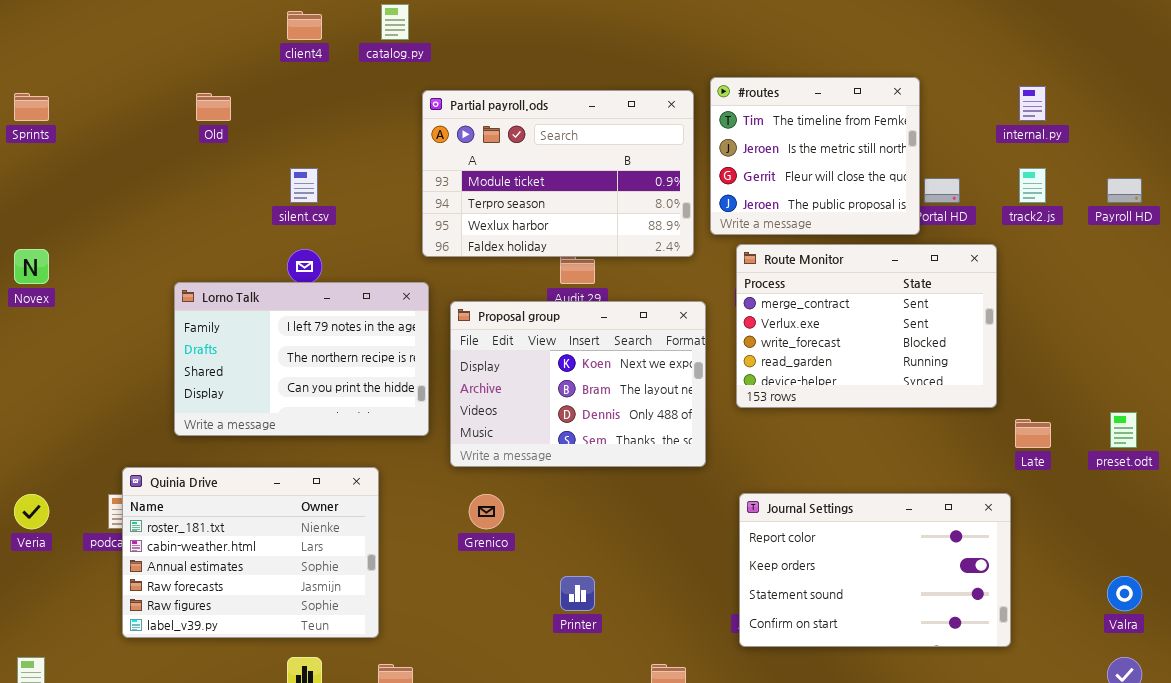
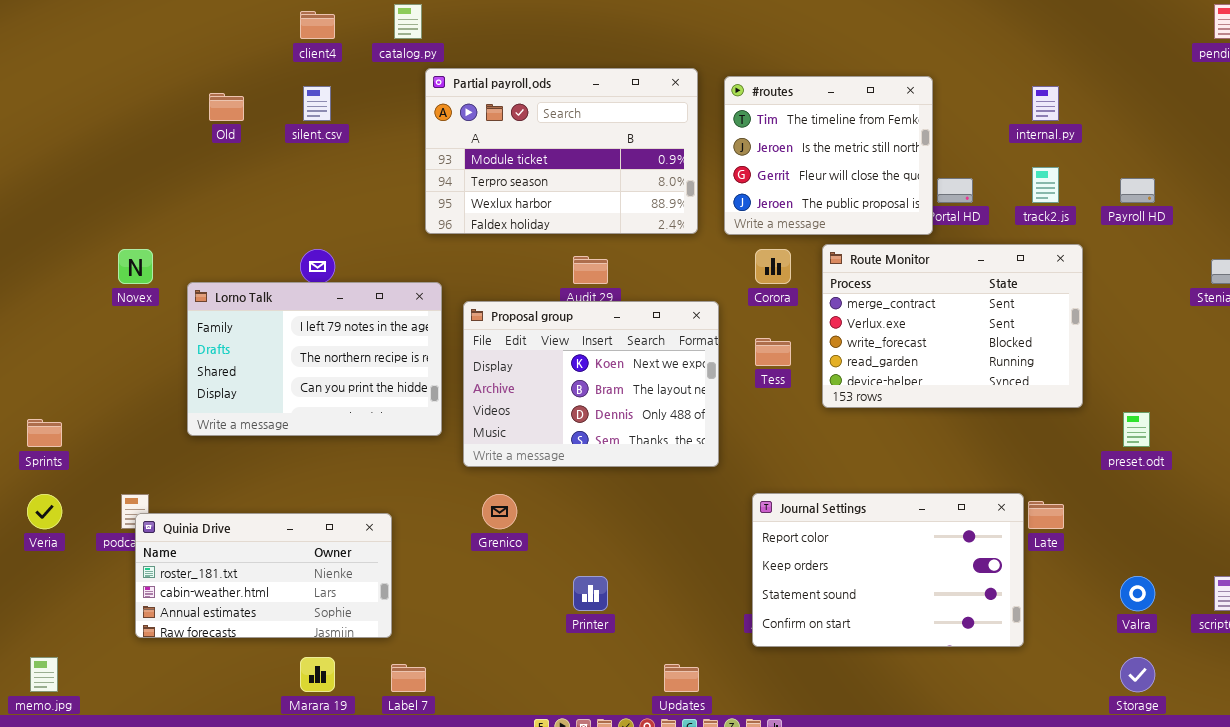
Partial payroll.ods: [422,90,694,257] -> [425,68,698,234], moved
Sprints: [14,93,49,121] -> [27,419,62,447], moved
silent.csv: [290,168,318,203] -> [303,86,331,121], moved
Route Monitor: [736,244,997,408] -> [822,244,1083,408], moved
Novex: [14,249,49,284] -> [118,249,153,284], moved
Late: [1015,419,1051,448] -> [1028,501,1064,529], moved
Quinia Drive: [122,467,379,638] -> [135,513,392,638], resized

